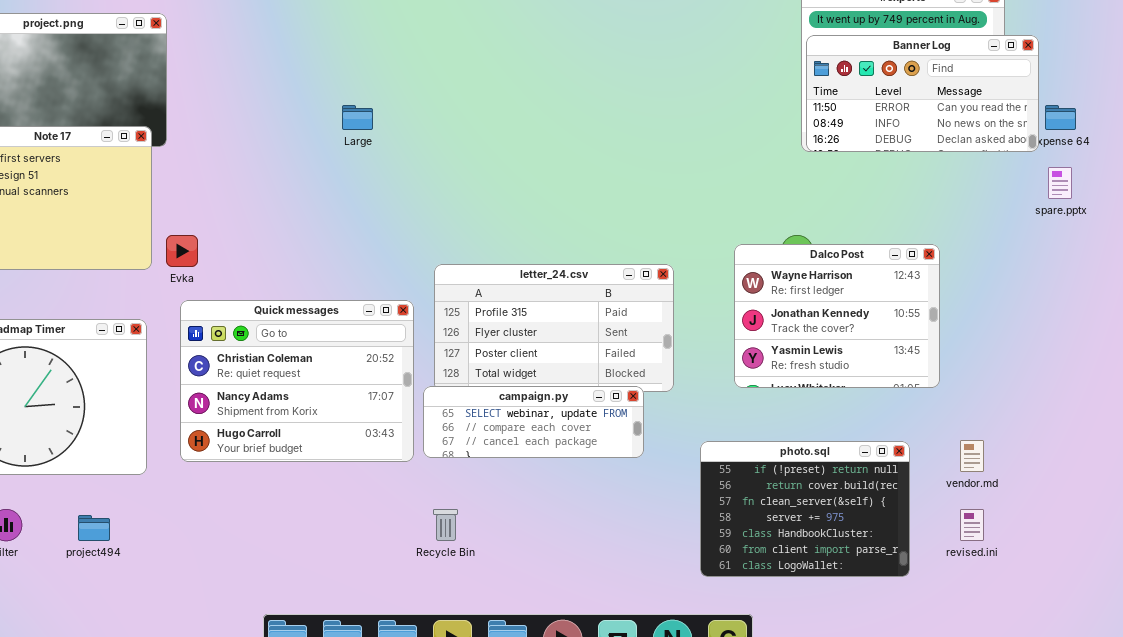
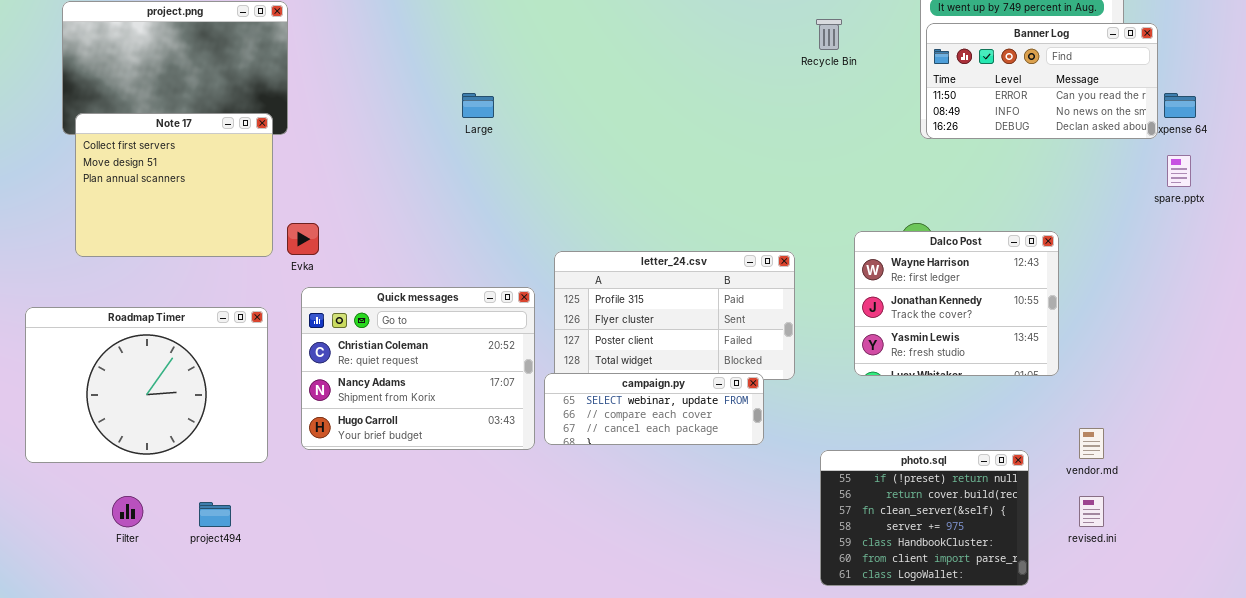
photo.sql: [700,441,910,577] -> [820,450,1029,586], moved
Recycle Bin: [433,509,458,541] -> [816,19,842,50], moved

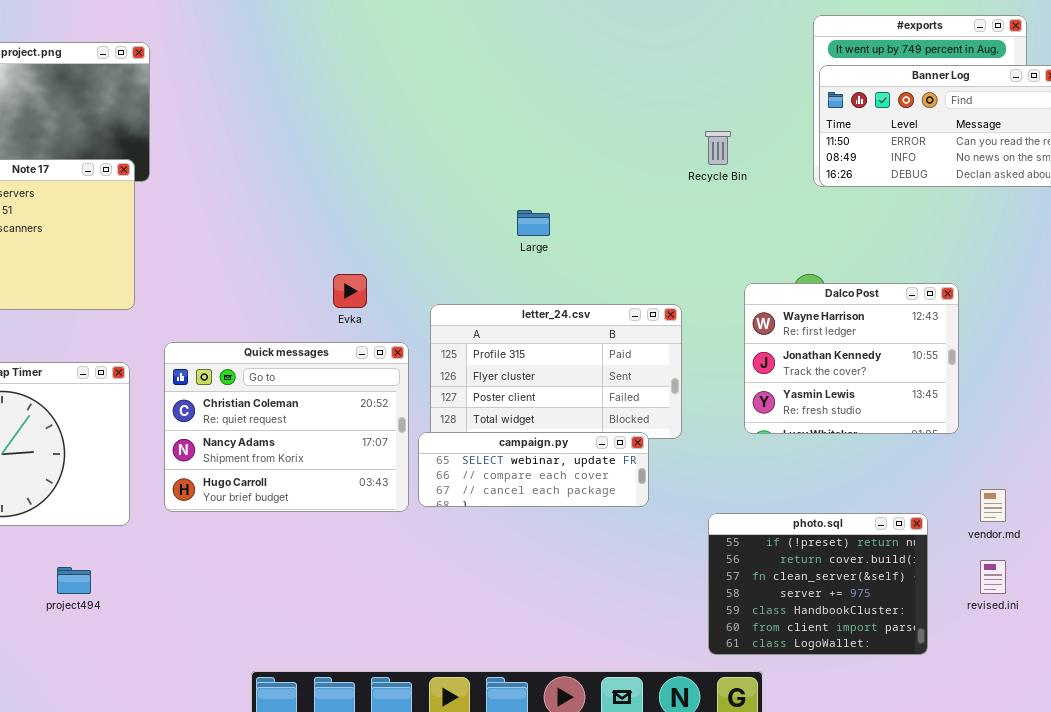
Recycle Bin: [816,19,842,50] -> [705,131,731,165], moved
Large: [462,93,494,118] -> [517,210,550,236], moved
Evka: [287,223,319,255] -> [333,274,367,308], moved

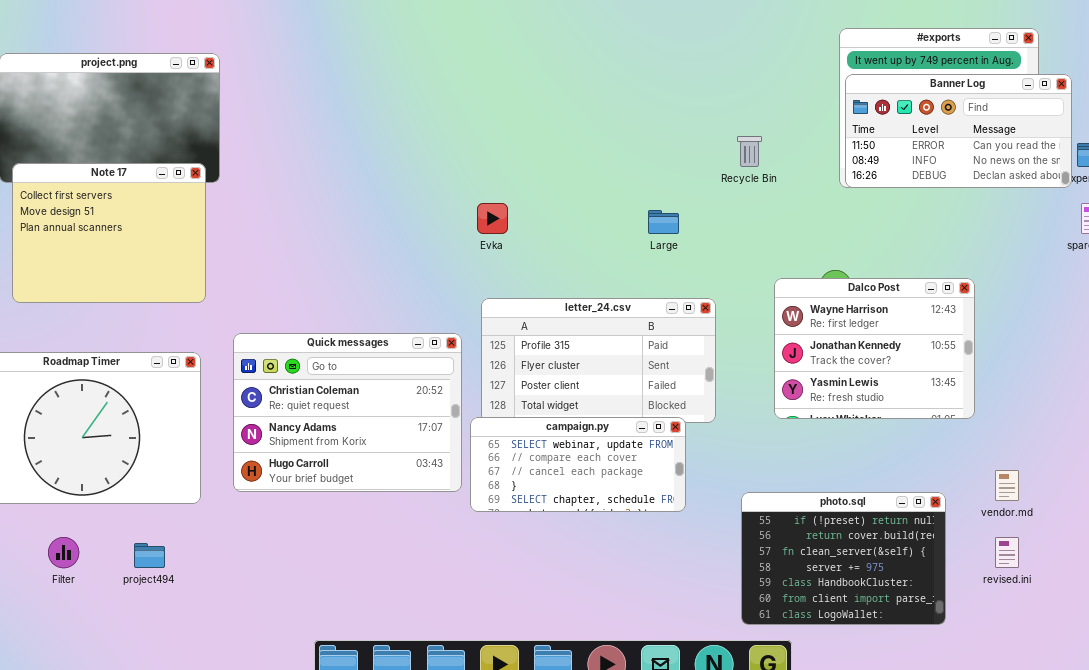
Large: [517,210,550,236] -> [648,210,679,234], moved
Evka: [333,274,367,308] -> [477,203,508,234], moved
campaign.py: [418,432,649,507] -> [470,417,686,512], resized

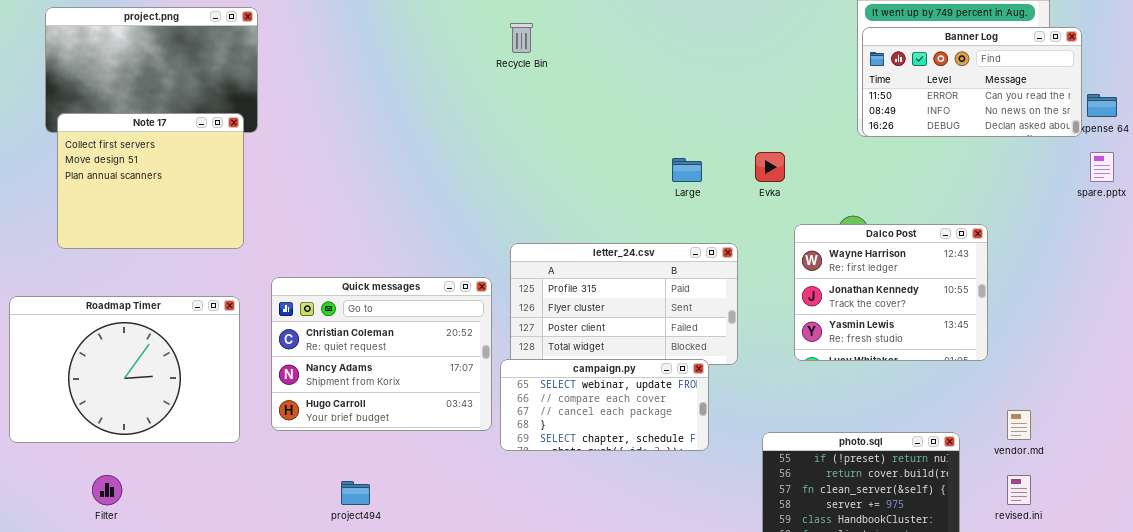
Recycle Bin: [737,136,762,167] -> [510,23,533,53], moved
Evka: [477,203,508,234] -> [755,152,785,182], moved
project494: [134,543,165,568] -> [341,481,370,505], moved

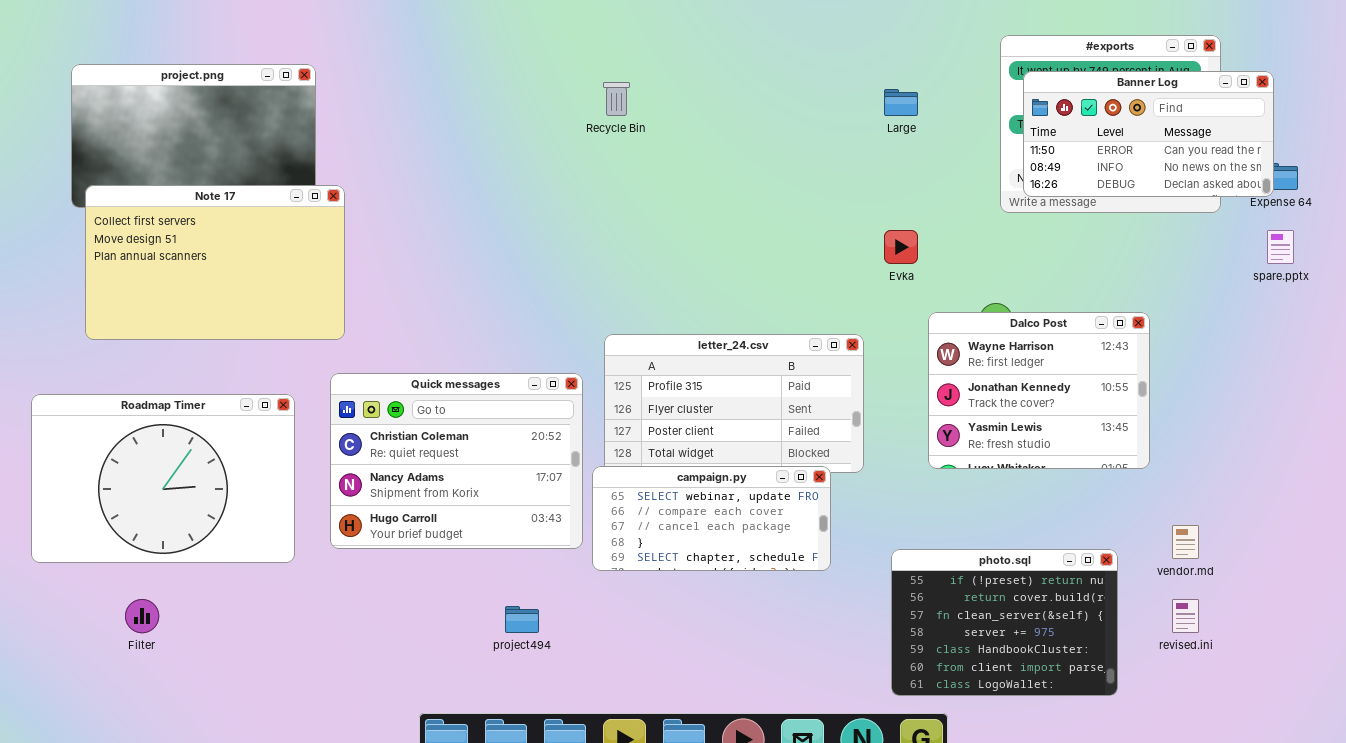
Banner Log: [862,27,1082,137] -> [1023,71,1274,197], moved
Note 17: [57,113,244,249] -> [85,185,345,340], resized
Large: [672,158,702,182] -> [884,89,918,116], moved
project494: [341,481,370,505] -> [505,606,539,633], moved

